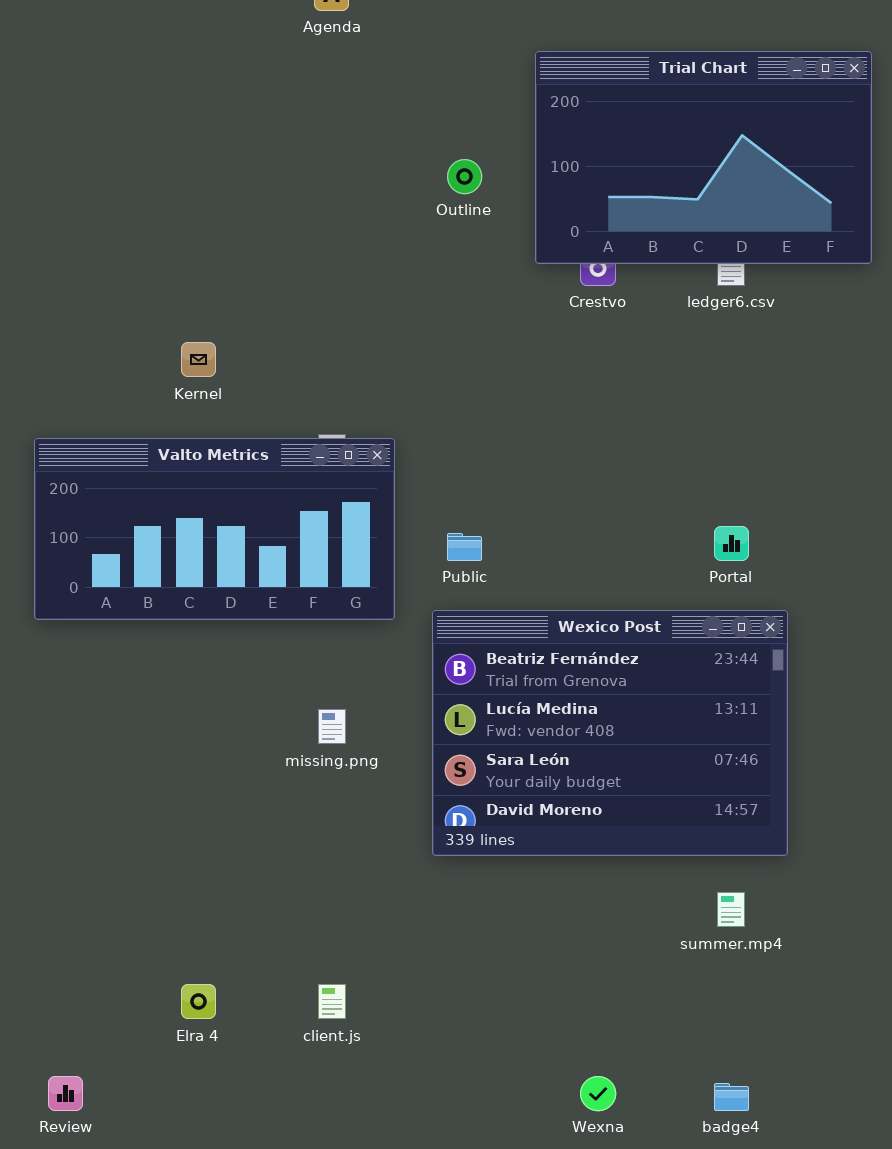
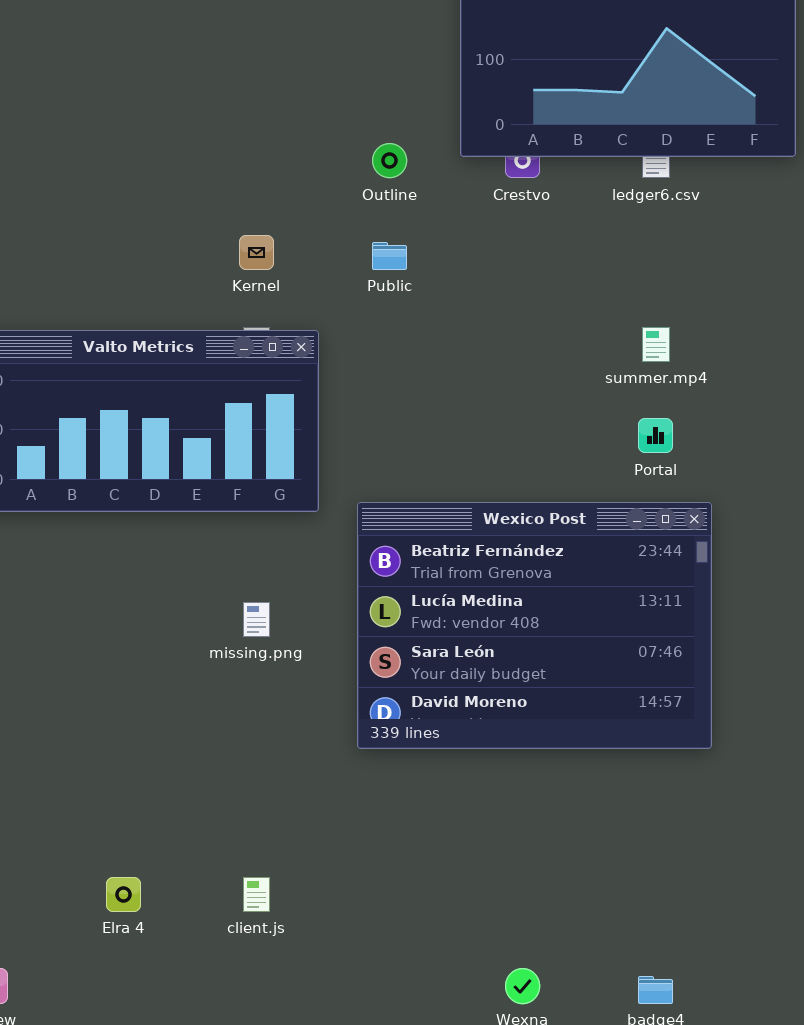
Outline: [447,159,482,194] -> [372,143,407,178], moved
Kernel: [181,342,216,377] -> [239,235,274,270], moved
Public: [447,533,482,561] -> [372,242,407,270], moved
summer.mp4: [717,892,745,927] -> [642,327,670,362], moved

